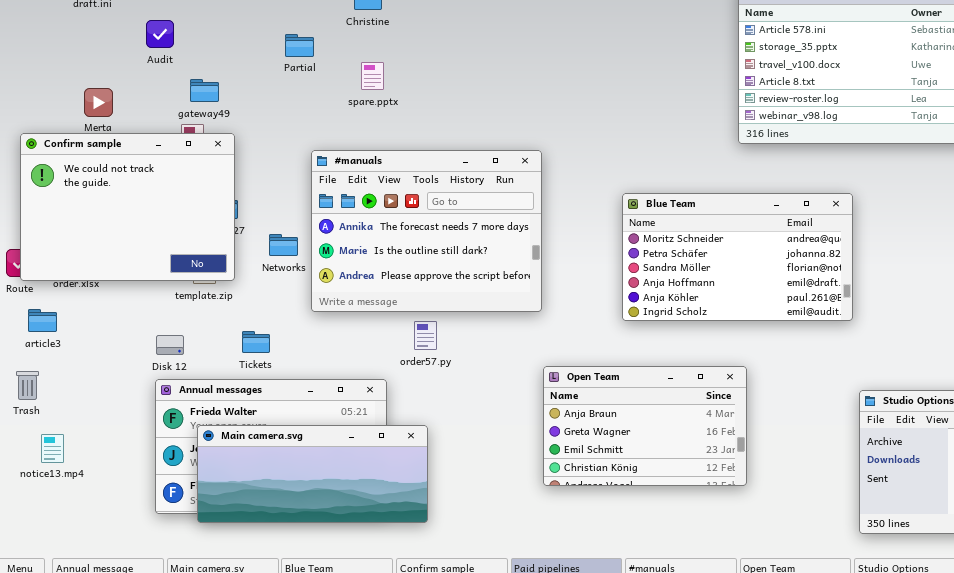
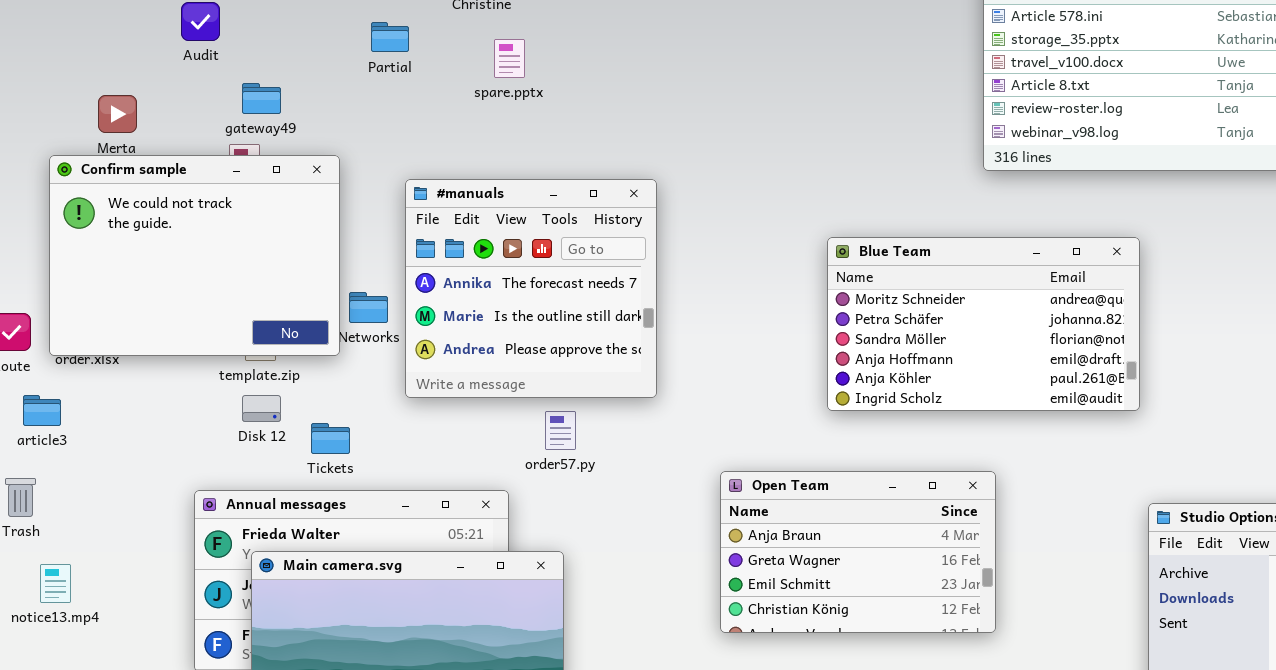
spare.pptx: [361,62,384,90] -> [494,39,525,78], moved
Confirm sample: [20,133,235,281] -> [49,155,340,356], moved
#manuals: [311,150,542,312] -> [405,179,657,398], resized
Disk 12: [156,335,184,355] -> [242,395,281,422], moved

